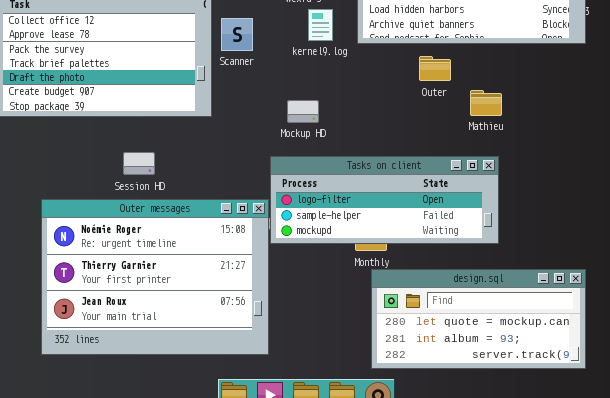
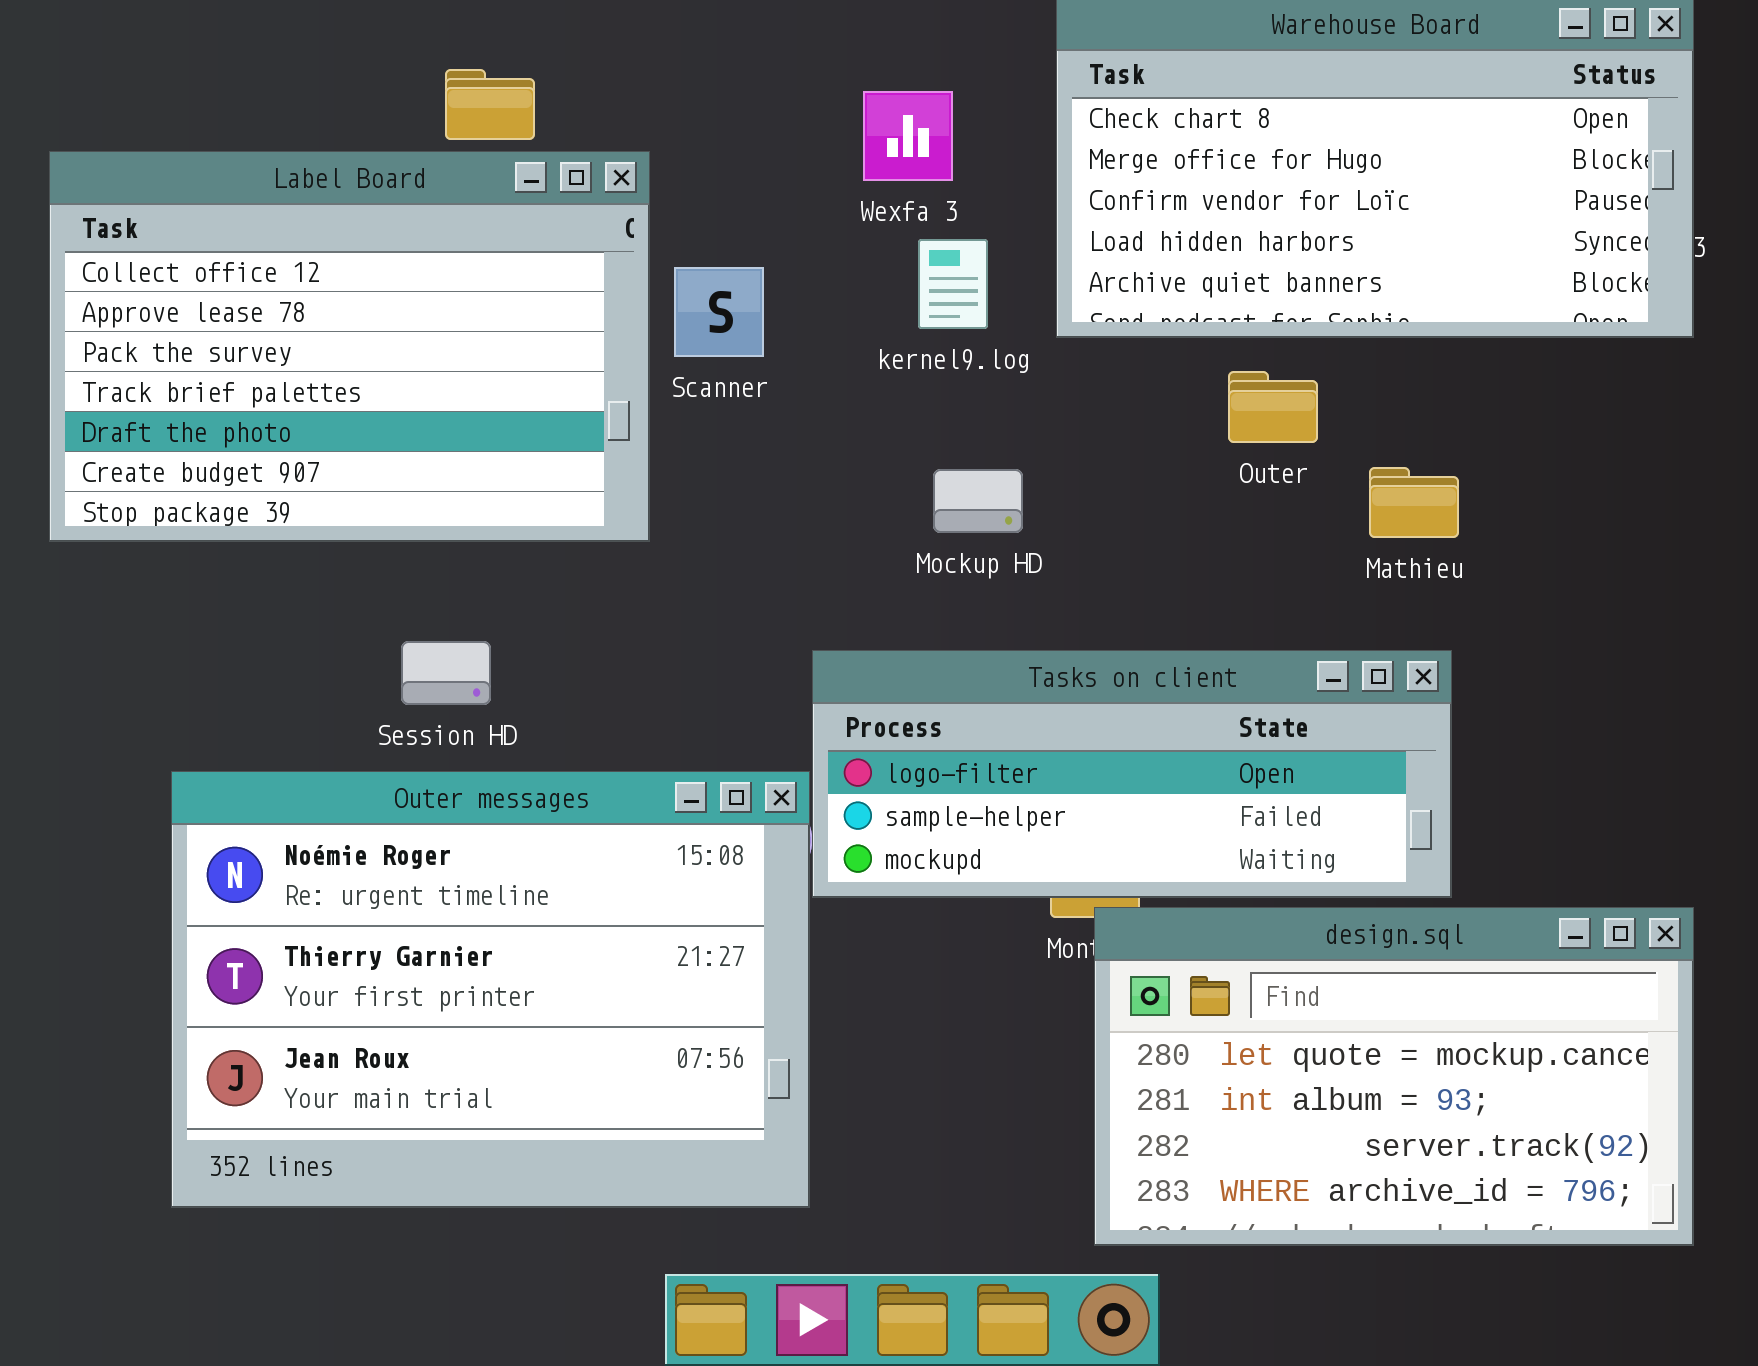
Mockup HD: [287,100,319,123] -> [933,469,1023,533], moved
design.sql: [371,269,586,369] -> [1094,907,1694,1246], resized

